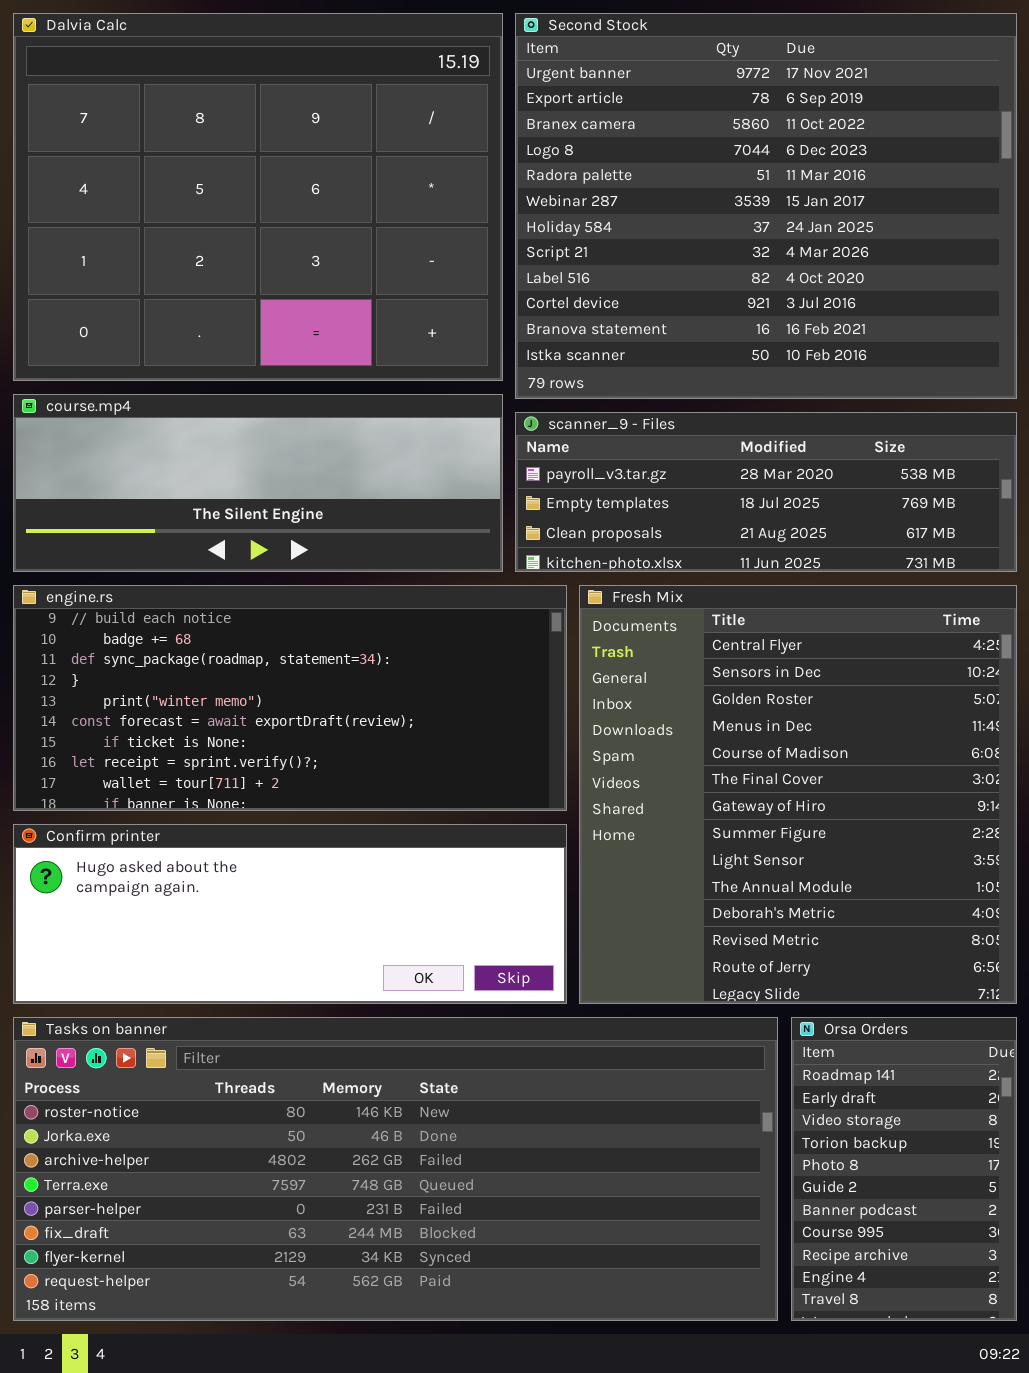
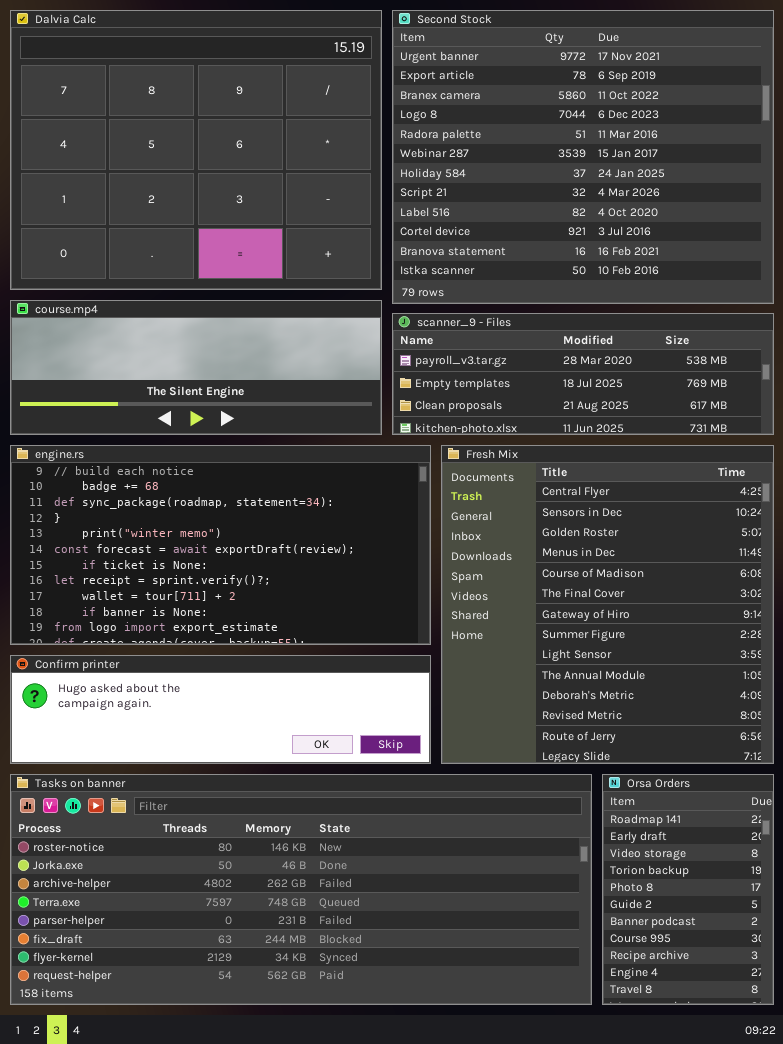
engine.rs: [13,585,567,811] -> [10,445,431,645], resized
Confirm printer: [13,824,567,1004] -> [10,655,431,764], resized

